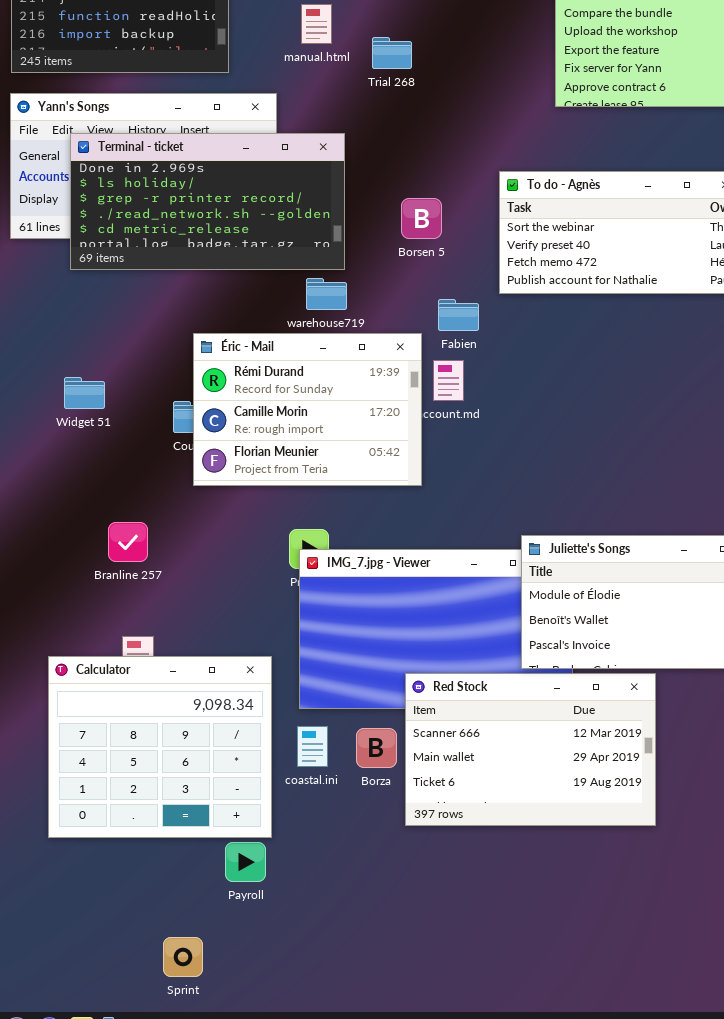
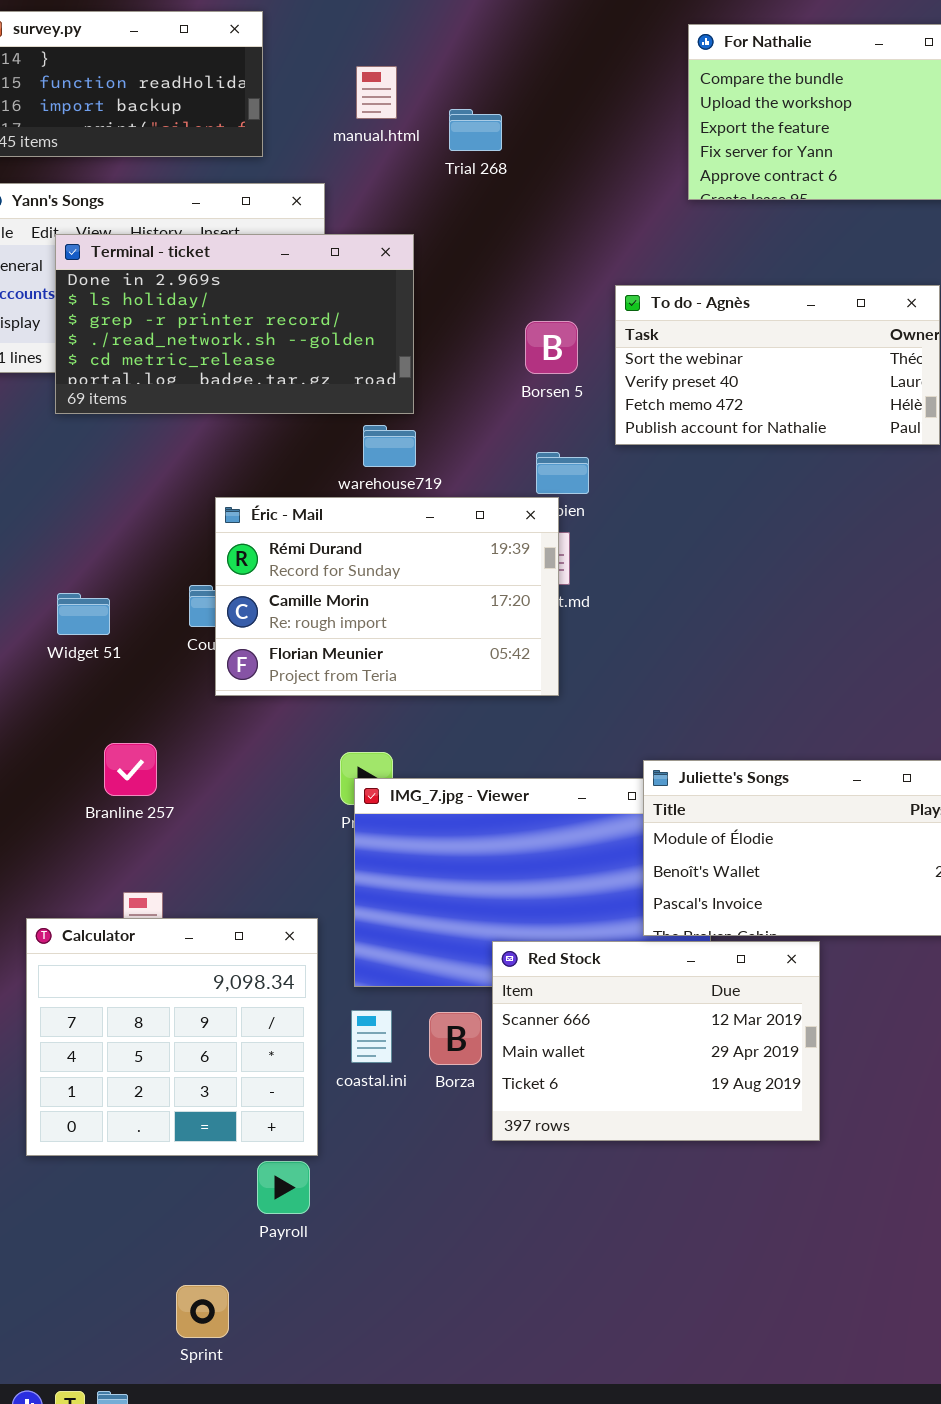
Borsen 5: [401,198,442,239] -> [525,321,578,374], moved
Éric - Mail: [193,333,422,486] -> [215,497,559,696], resized
Widget 51: [64,377,105,409] -> [57,593,110,635], moved

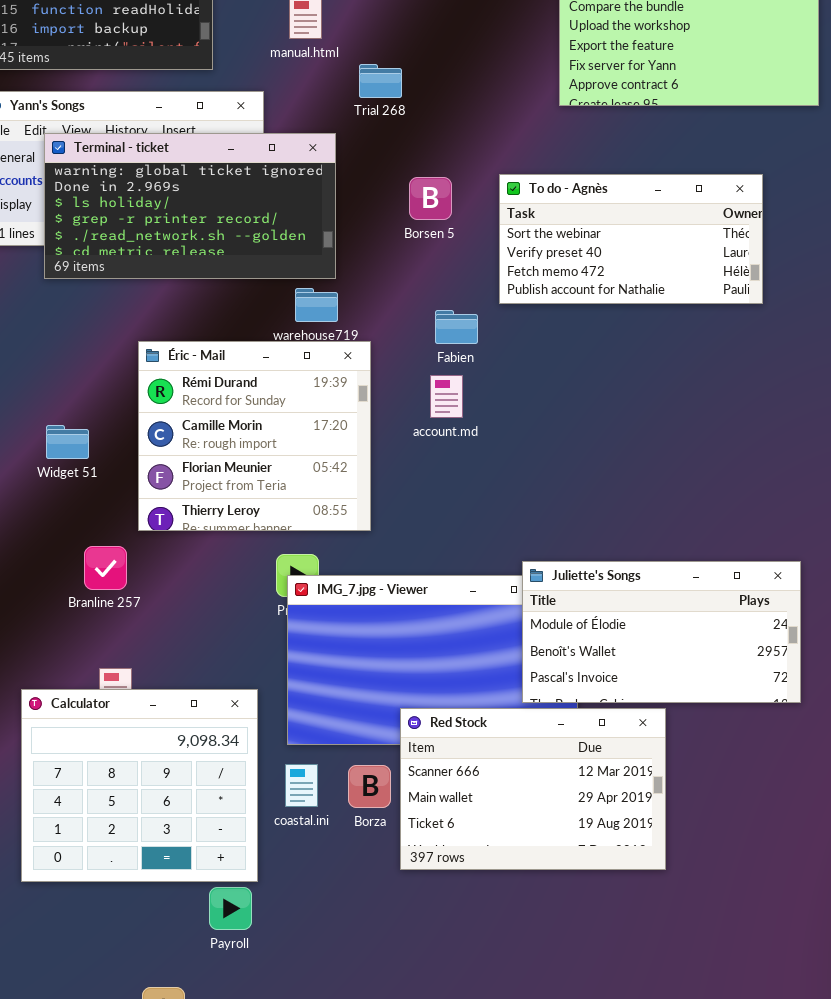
Trial 268: [449,109,502,151] -> [359,64,402,98], moved
Terminal - ticket: [55,234,414,414] -> [44,133,336,279], scrolled up 1 row
Borsen 5: [525,321,578,374] -> [409,177,452,220], moved
Éric - Mail: [215,497,559,696] -> [138,341,371,531], moved, resized

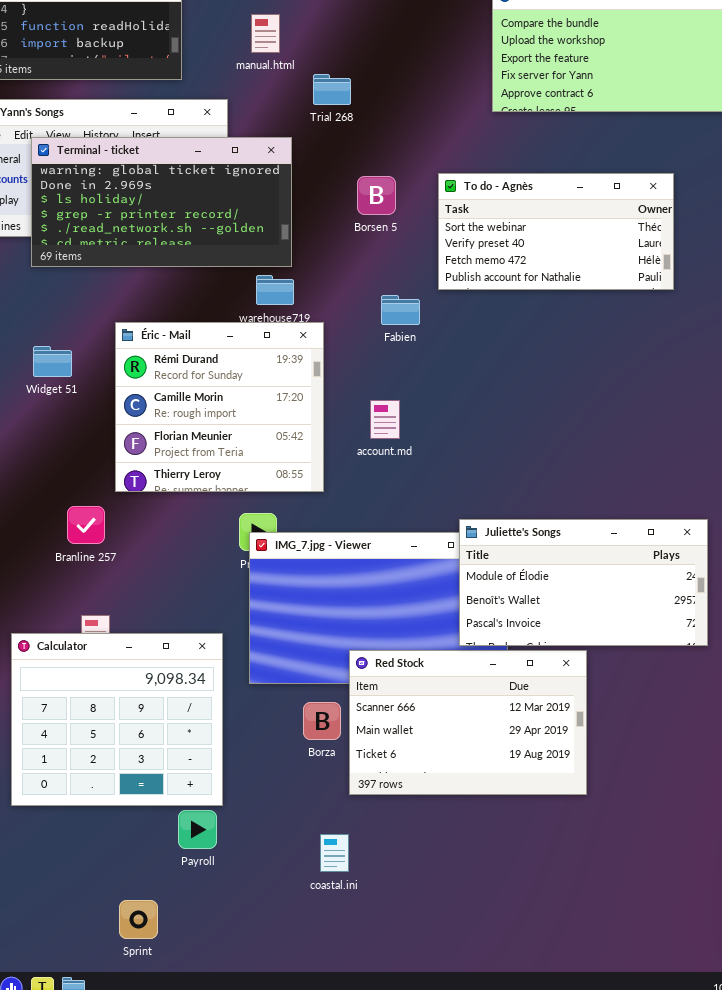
account.md: [430,375,463,418] -> [370,400,400,439], moved
Widget 51: [46,425,89,459] -> [33,346,72,377], moved
coastal.ini: [285,764,318,807] -> [320,834,349,872], moved

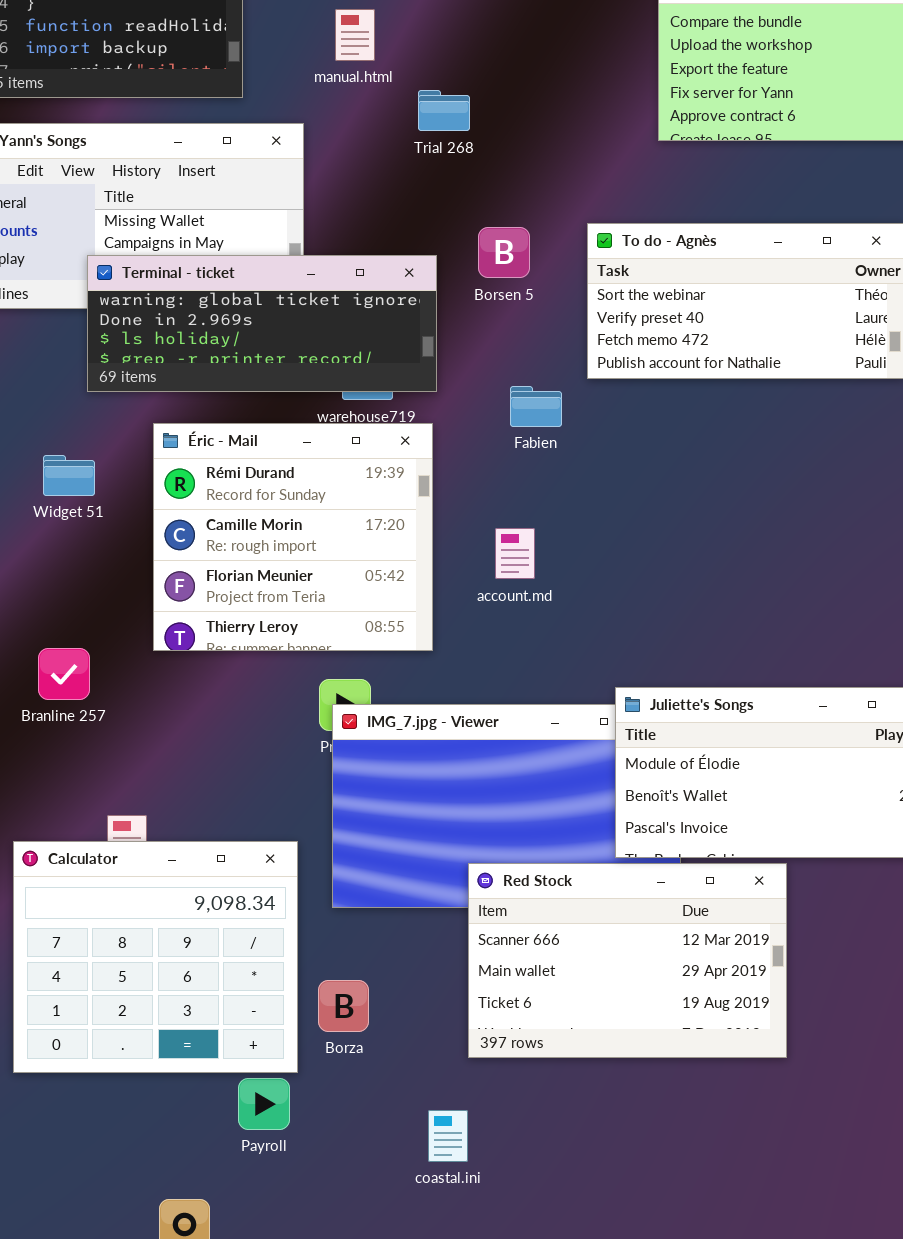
Terminal - ticket: [31,137,292,267] -> [87,255,437,392], moved, resized
Branline 257: [67,506,105,544] -> [38,648,90,700], moved
Borza: [303,702,341,740] -> [318,980,369,1032], moved

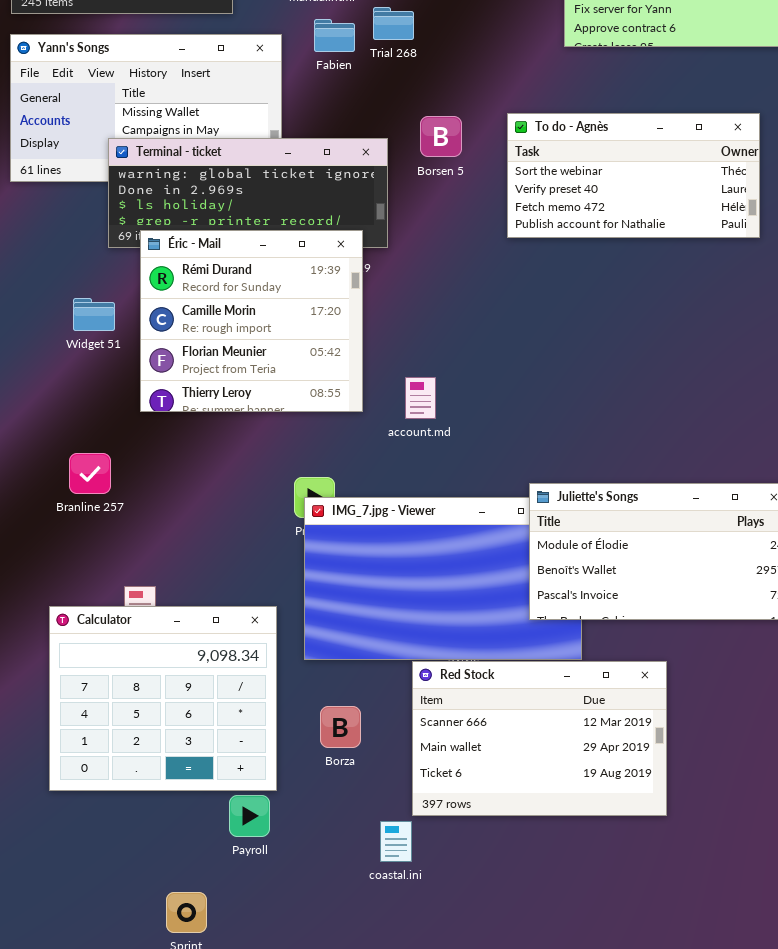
Fabien: [510,386,562,427] -> [314,19,355,52], moved
Éric - Mail: [153,423,433,651] -> [140,230,363,412], moved
account.md: [495,528,535,579] -> [405,377,436,419], moved
Red Stock: [468,863,787,1058] -> [412,661,667,816], moved
Borza: [318,980,369,1032] -> [320,706,361,748], moved

